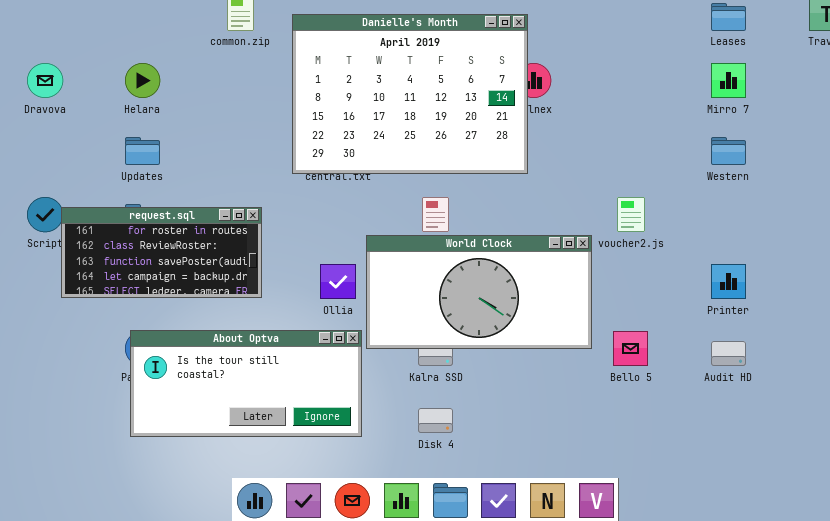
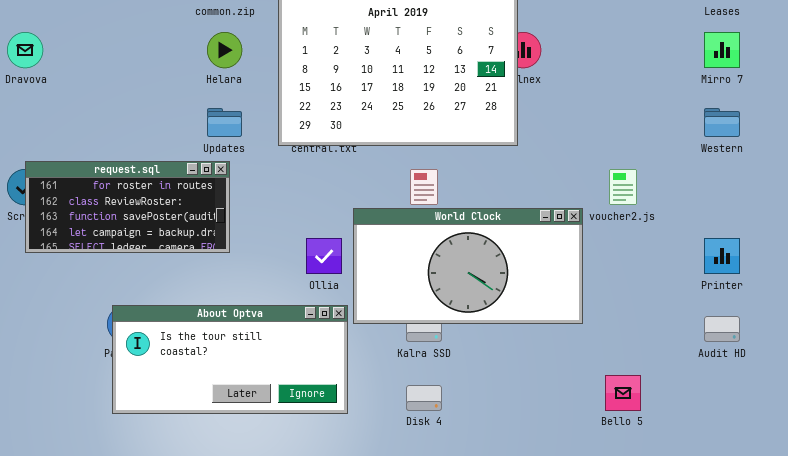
Helara: [125,63,160,98] -> [207,32,242,68], moved
Updates: [125,137,160,165] -> [207,108,242,137], moved
request.sql: [61,207,262,298] -> [25,161,230,253], moved
Bello 5: [613,331,648,366] -> [605,375,641,411], moved

